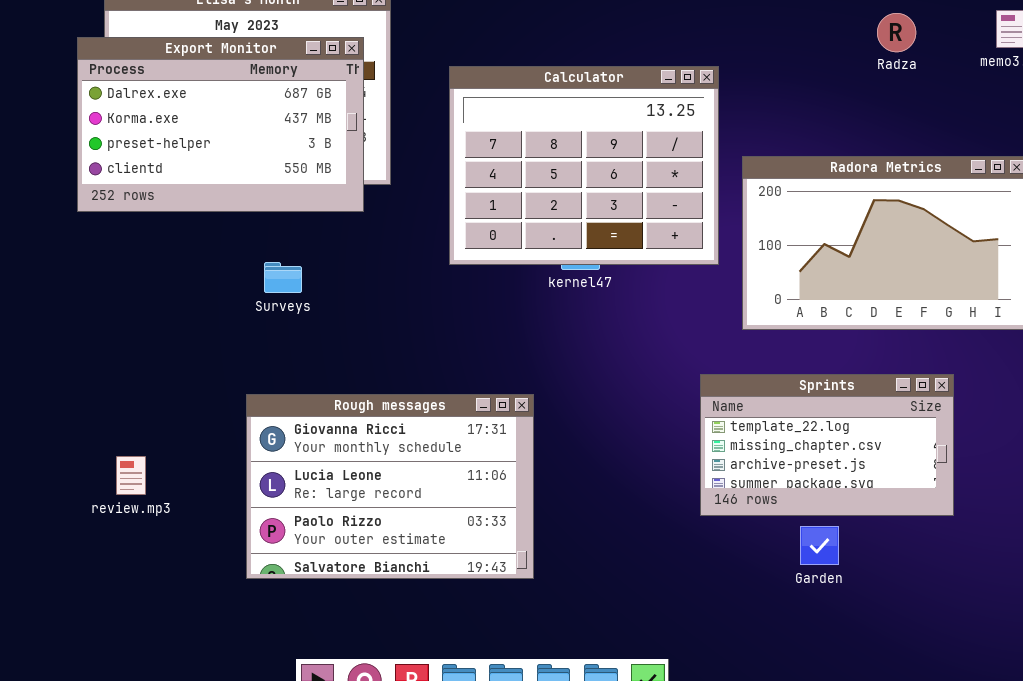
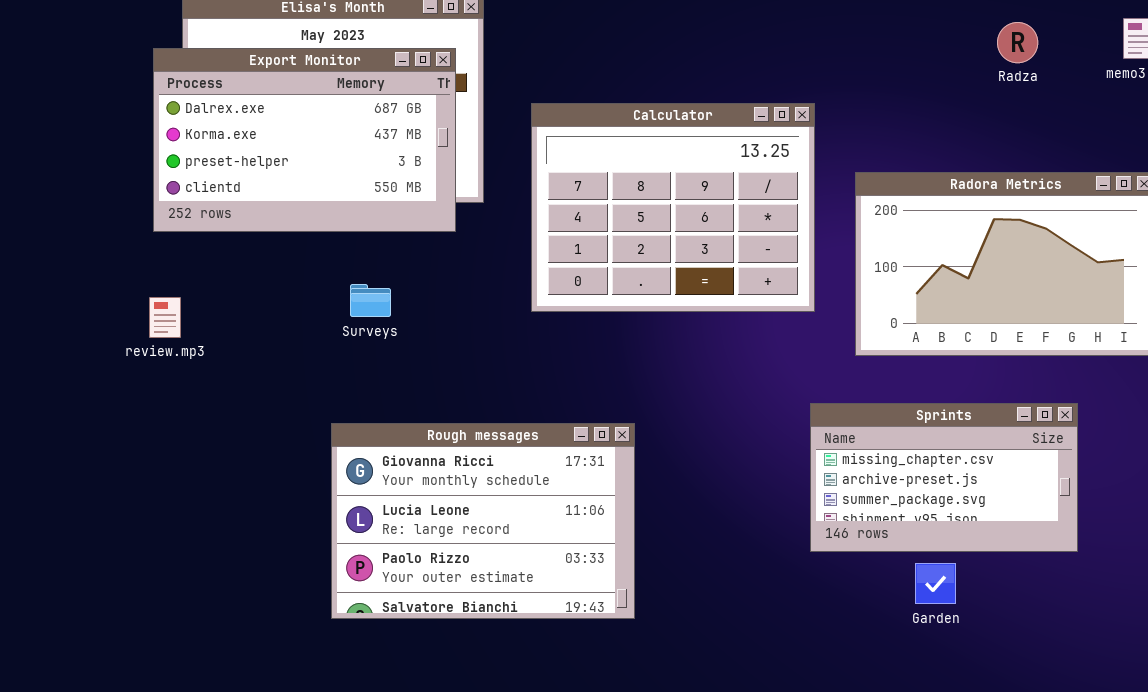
Calculator: [449,66,719,265] -> [531,103,815,312], moved
Sprints: [700,374,954,516] -> [810,403,1078,552], scrolled down 1 row
review.mp3: [116,456,146,495] -> [149,297,181,338], moved

